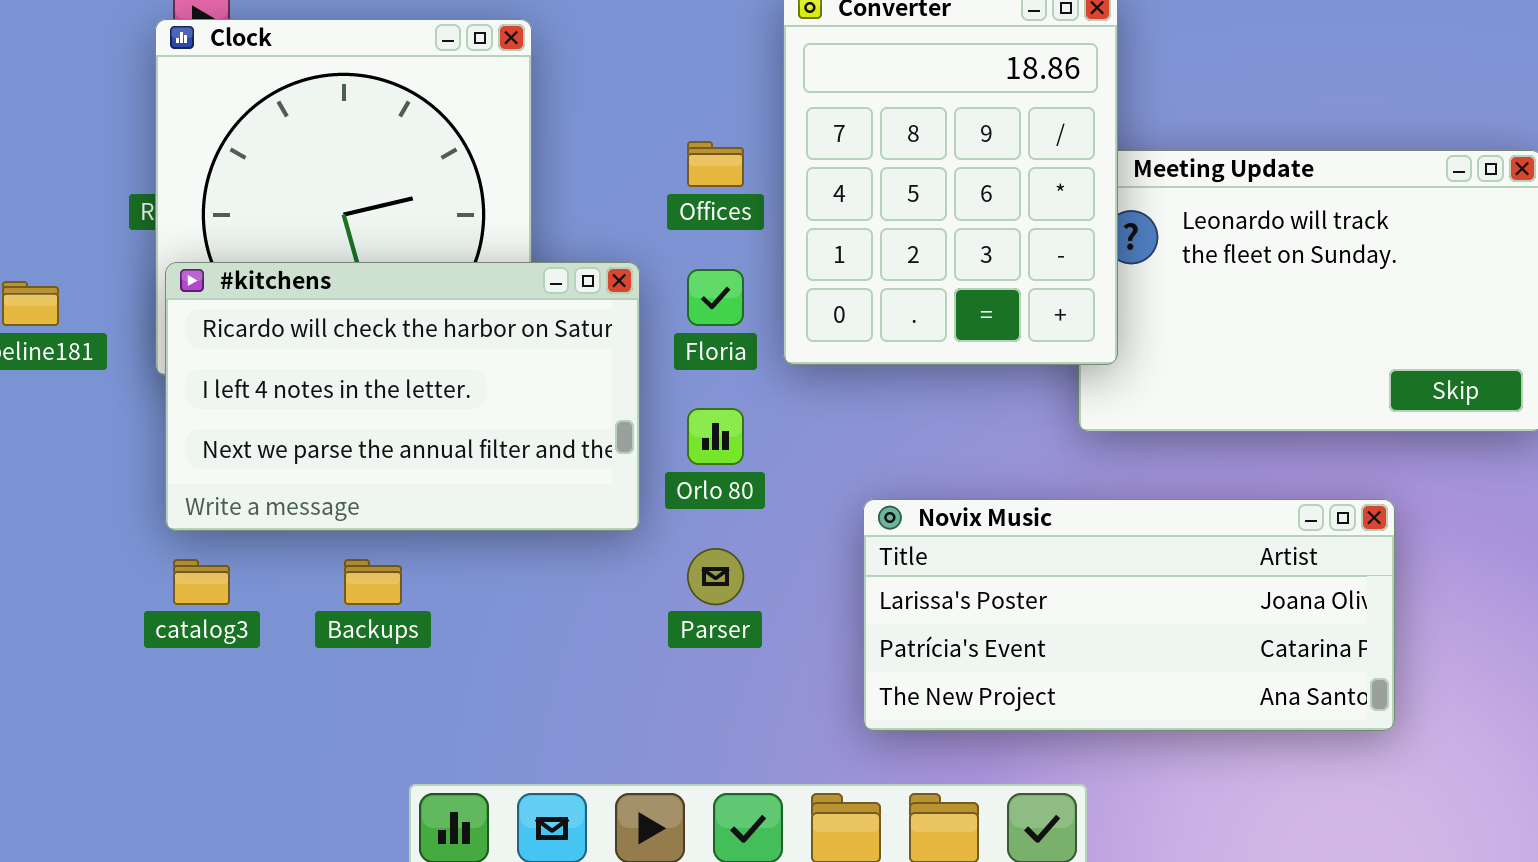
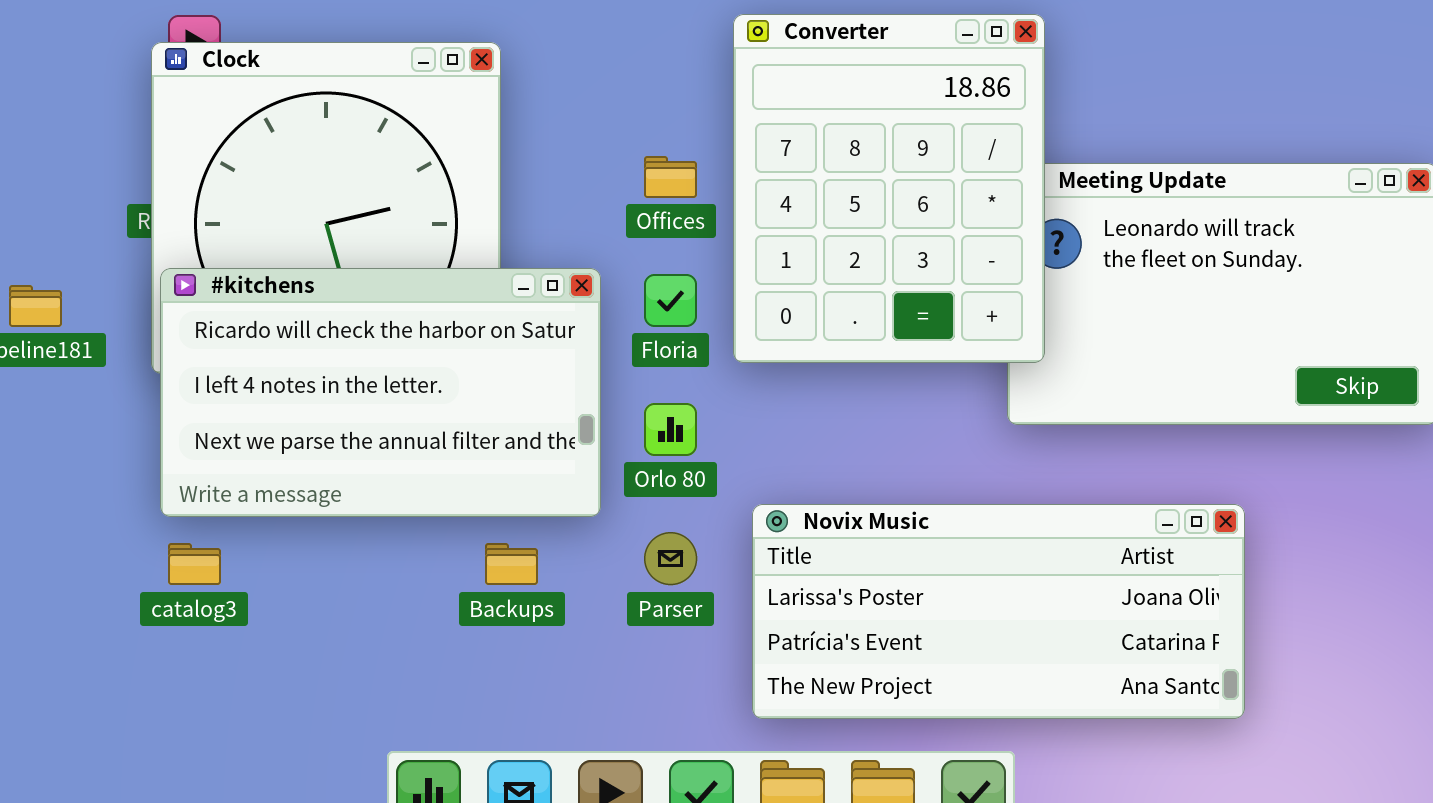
Novix Music: [863,499,1395,731] -> [752,504,1245,719], moved
Backups: [344,559,402,605] -> [485,543,538,585], moved

